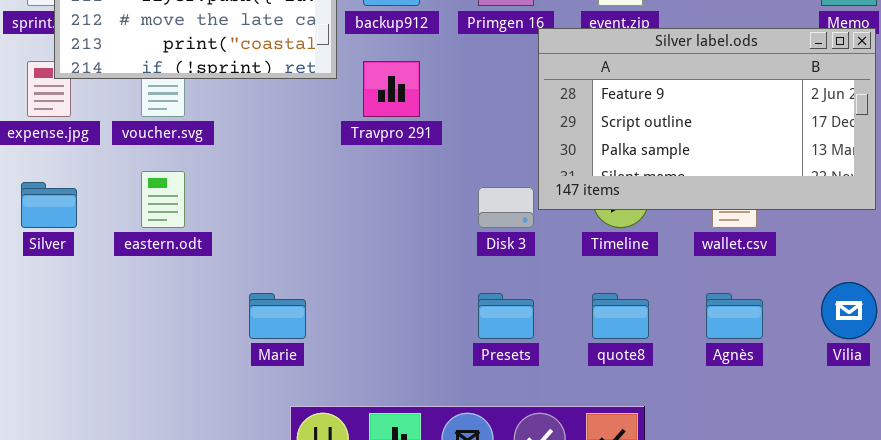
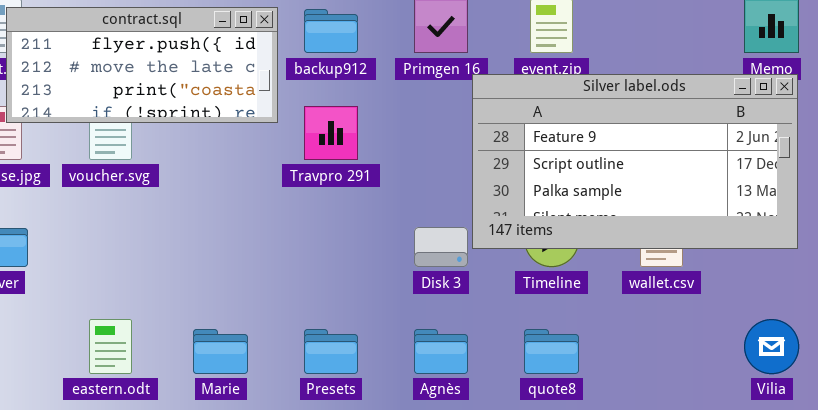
eastern.odt: [141,171,185,228] -> [89,319,132,374], moved
Presets: [478,293,534,339] -> [304,329,358,374], moved
Agnès: [706,293,763,339] -> [414,329,468,374], moved

